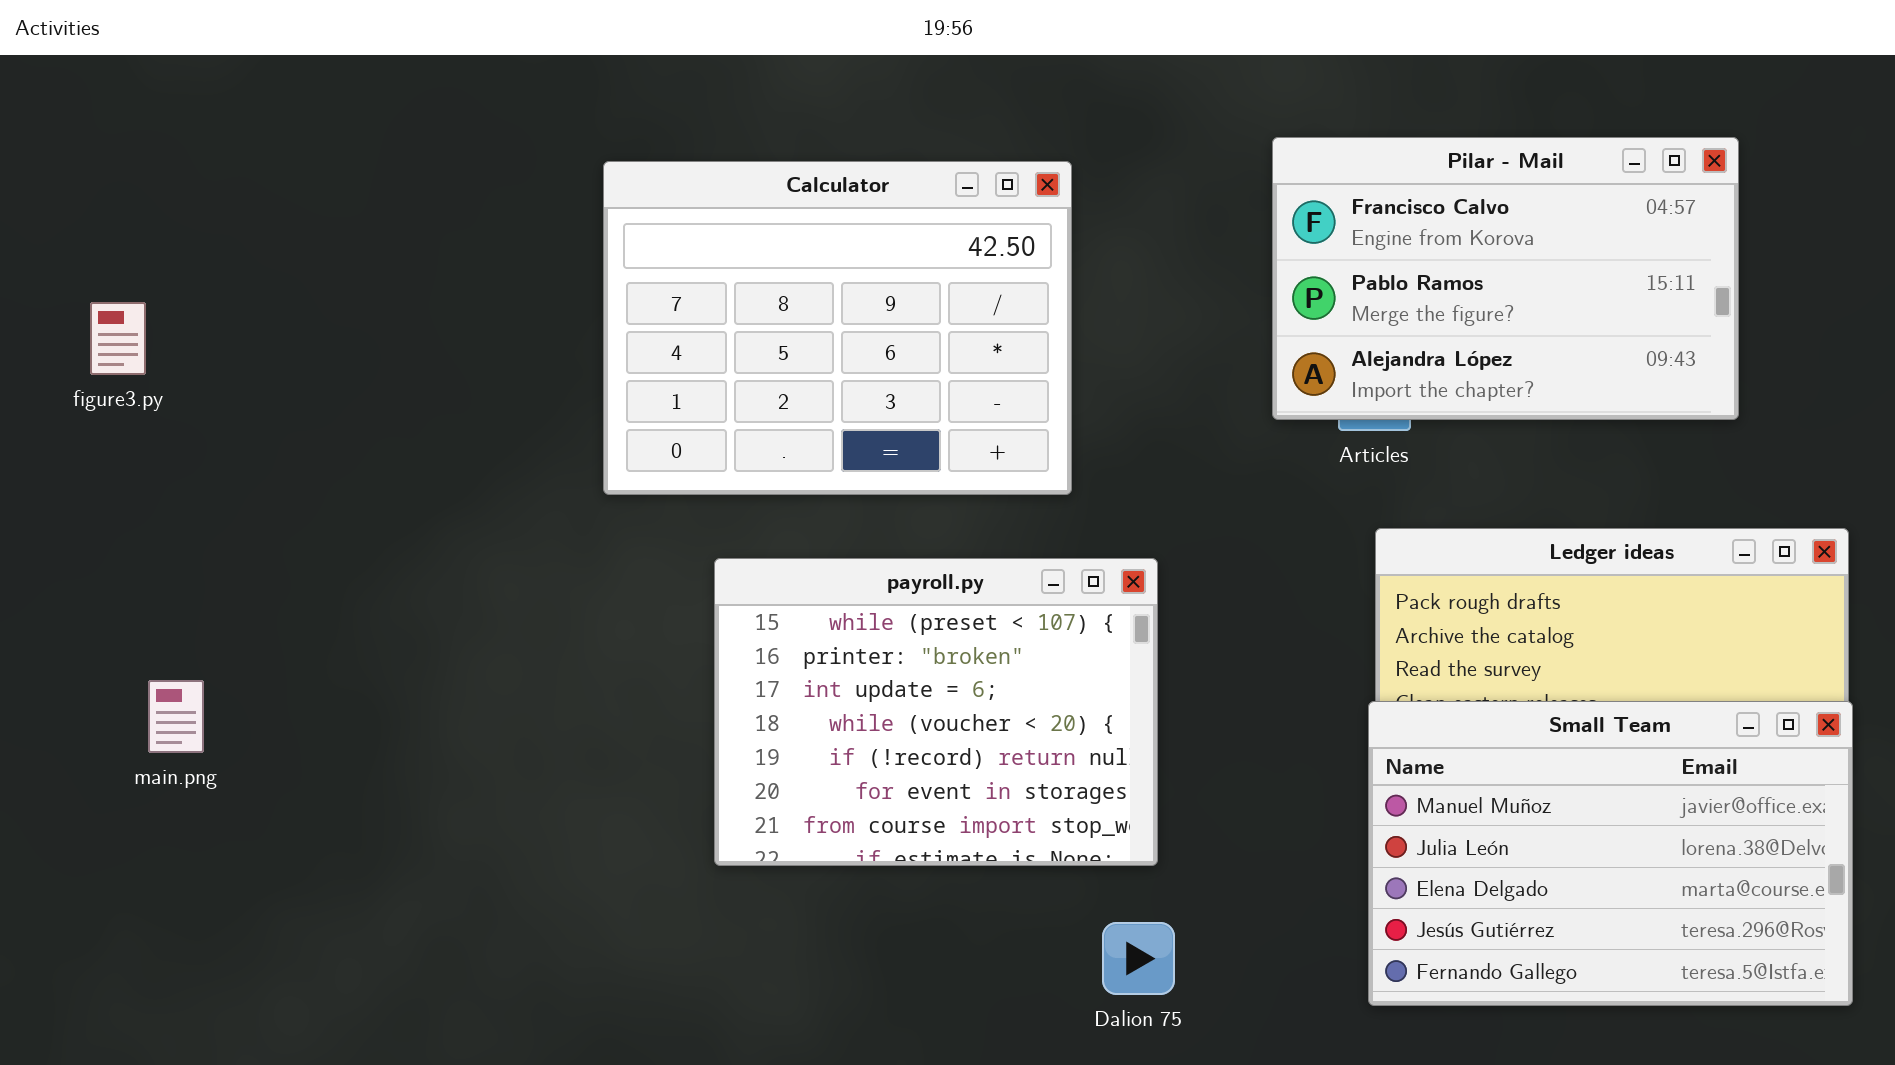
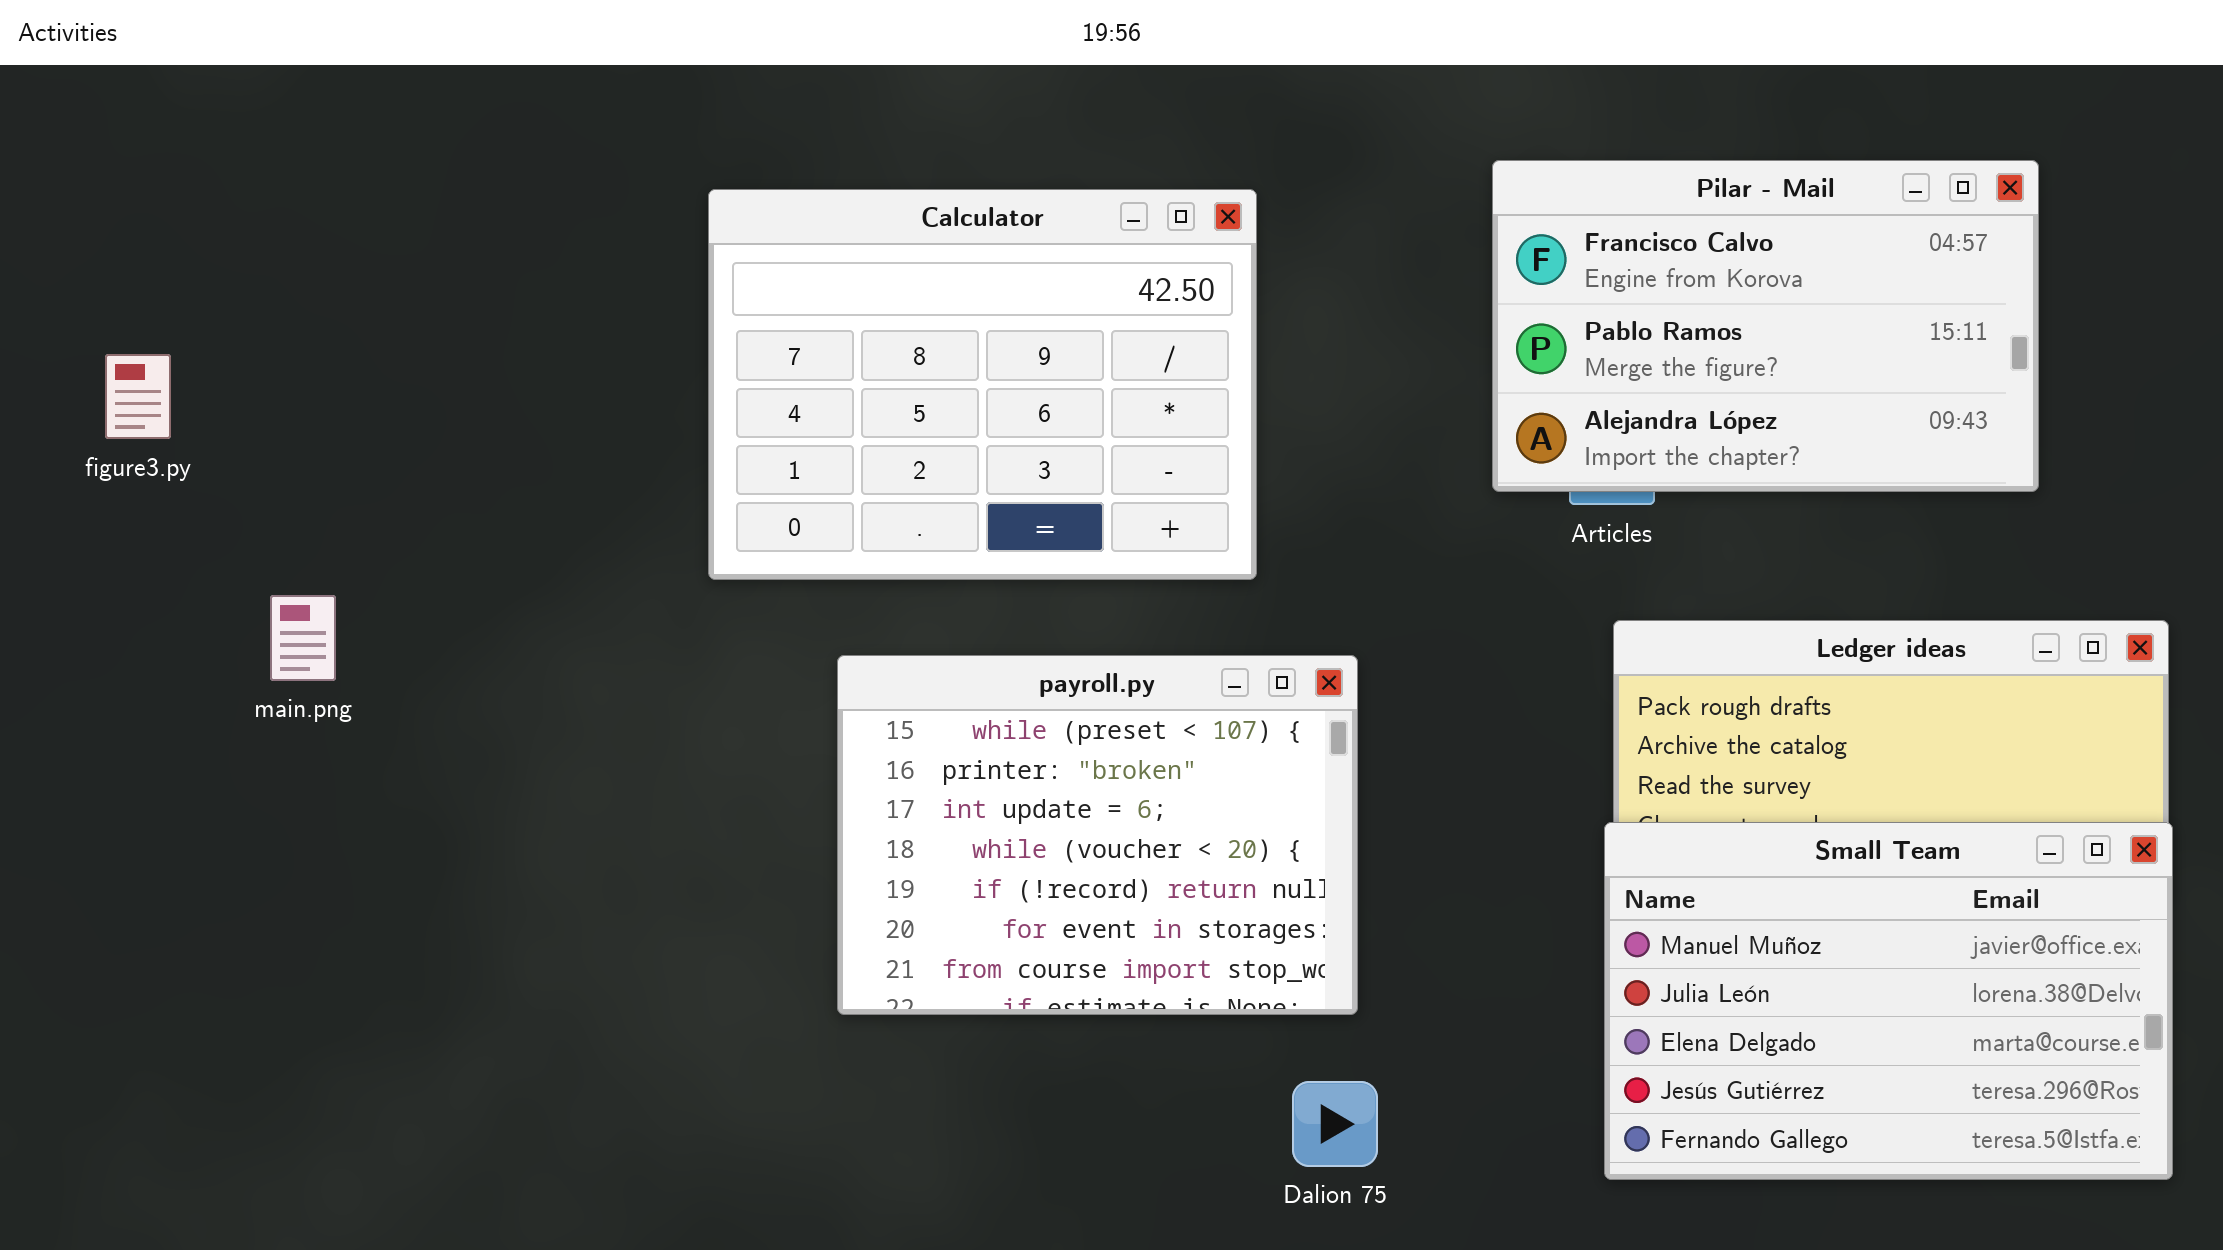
main.png: [148,680,204,753] -> [270,595,336,681], moved

